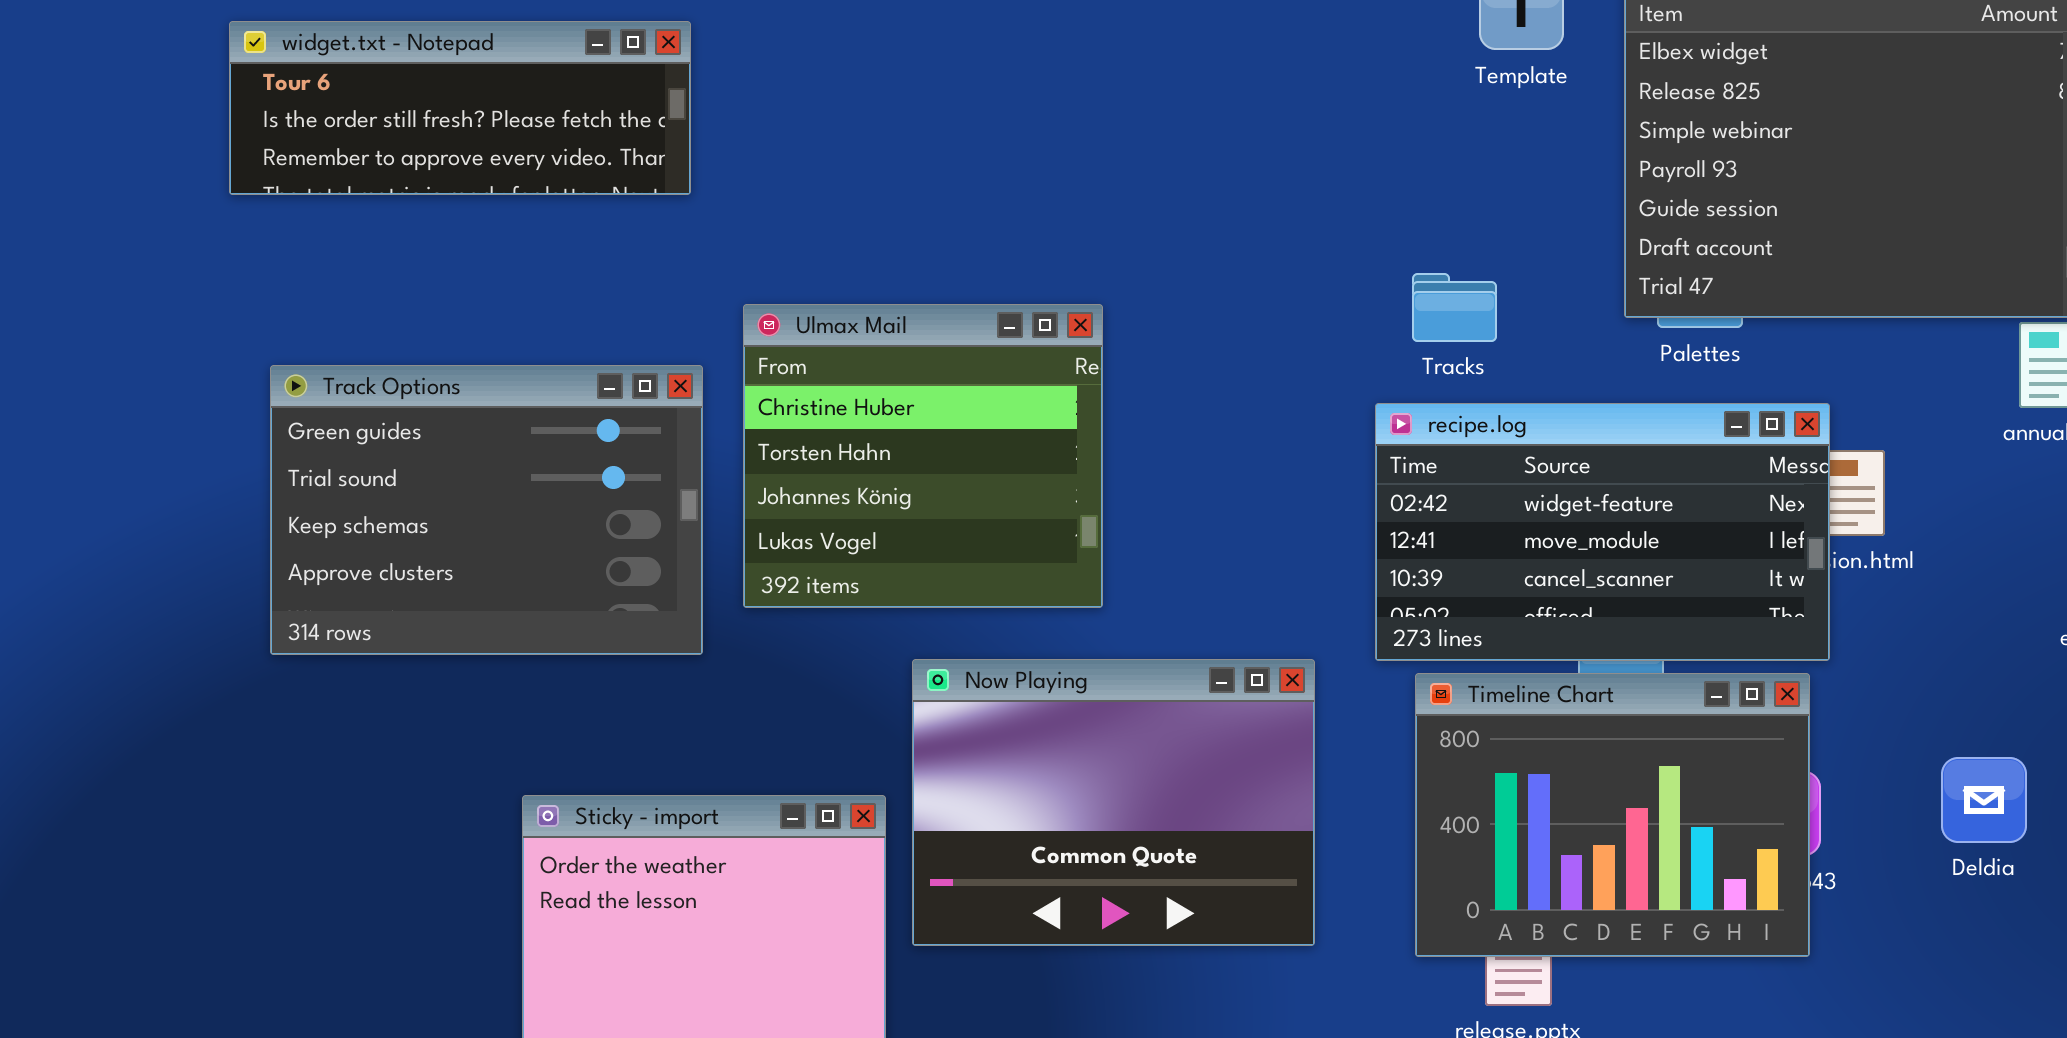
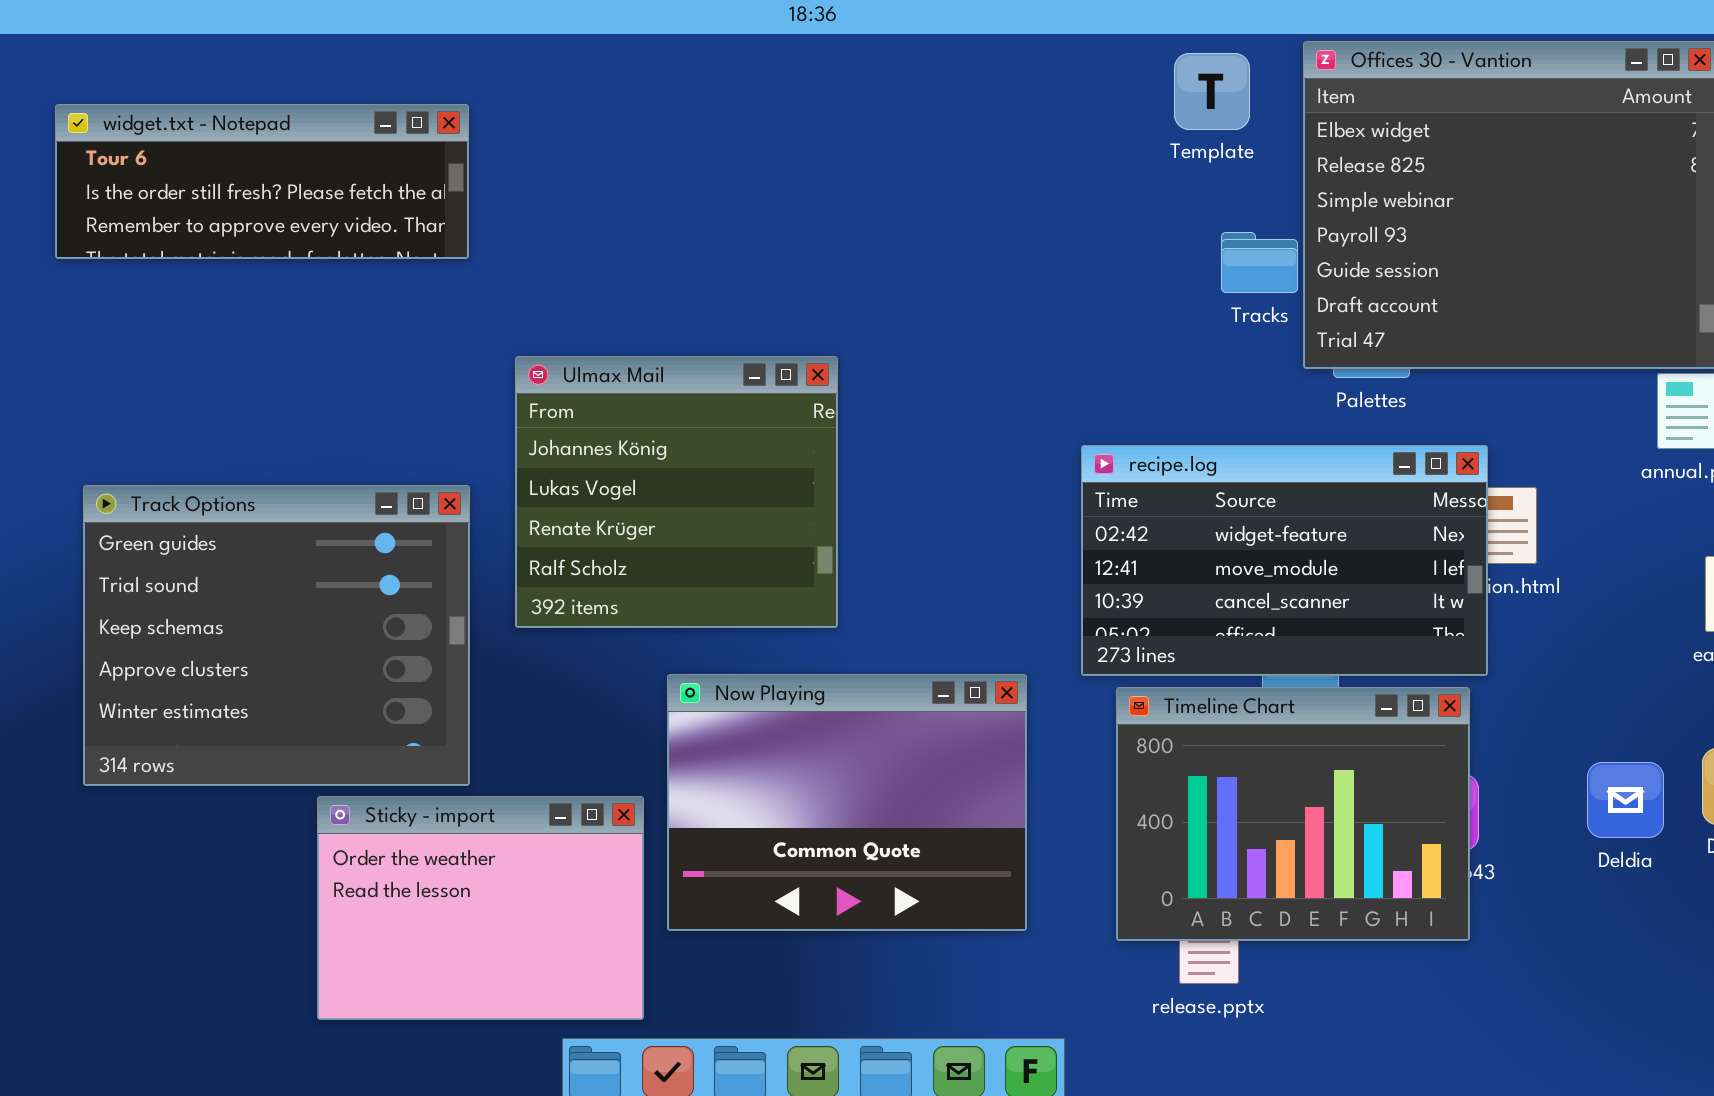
Tracks: [1412,273,1497,342] -> [1221,232,1298,293], moved
Ulmax Mail: [743,304,1103,608] -> [515,356,838,628], scrolled down 2 rows
Track Options: [270,365,703,655] -> [83,485,470,786], moved, resized

